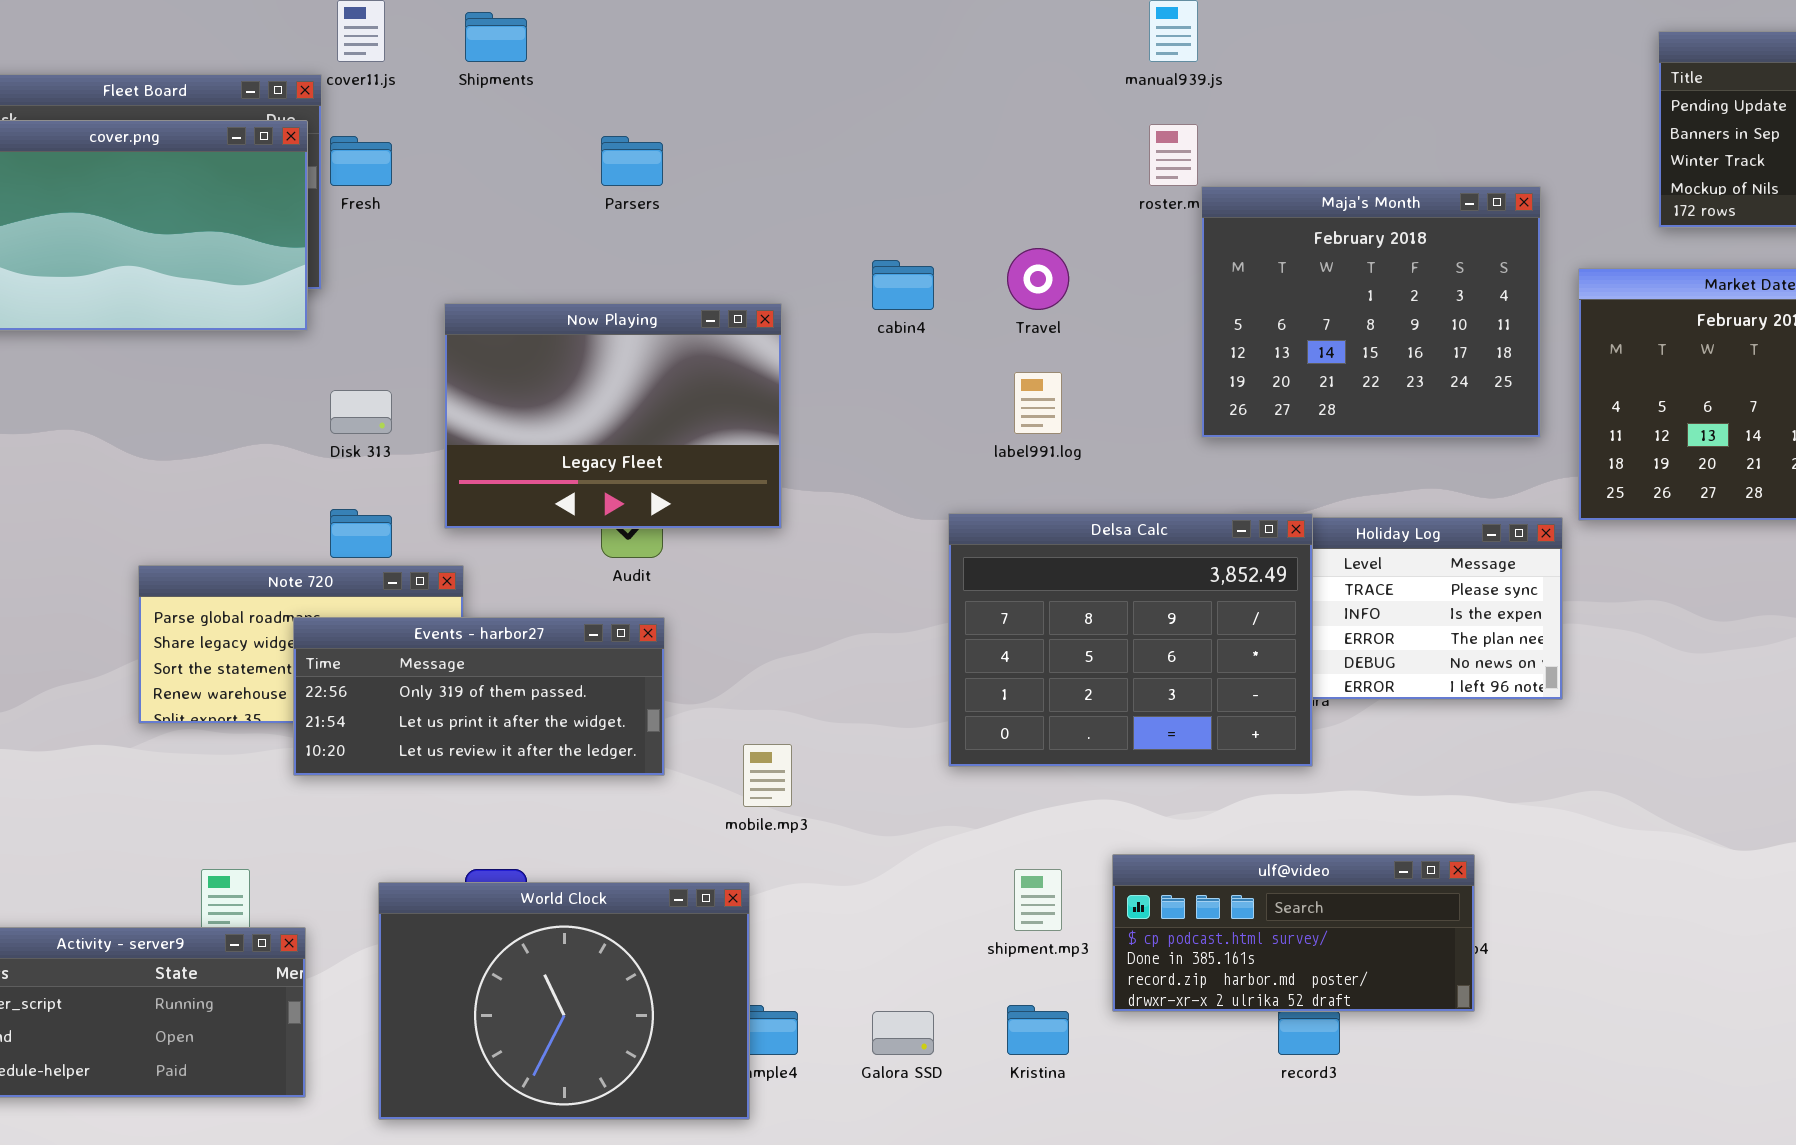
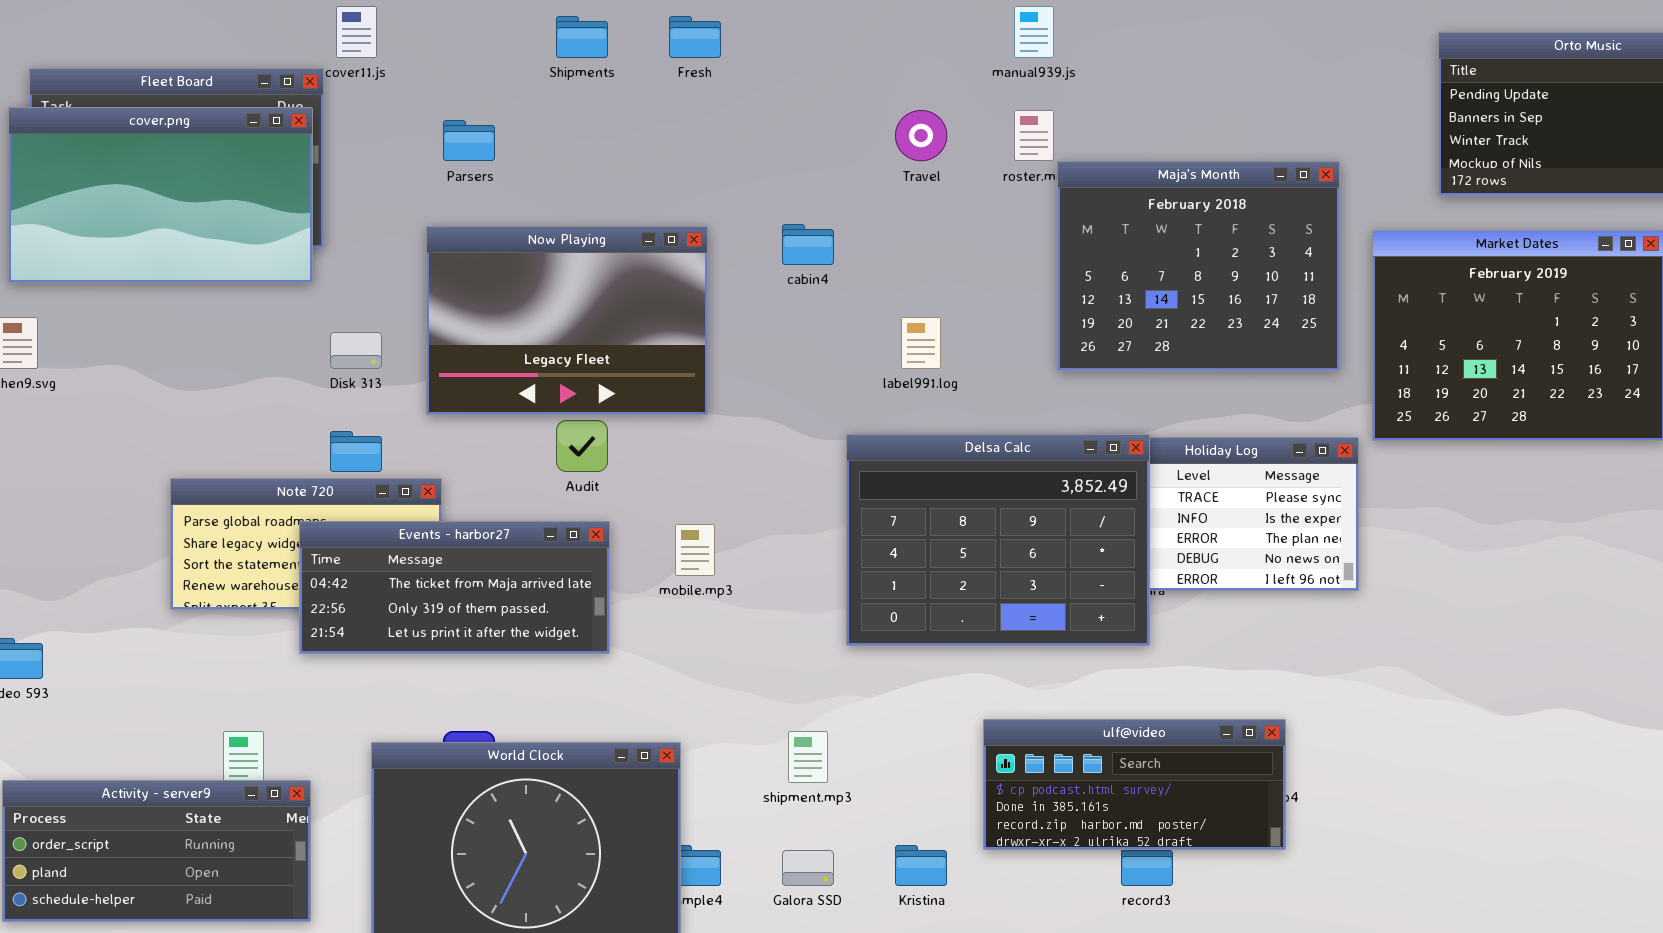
Shipments: [465,12,527,62] -> [556,16,608,58], moved
Fresh: [330,136,392,186] -> [669,16,721,58], moved
Parsers: [601,136,663,186] -> [443,120,495,161], moved
Travel: [1007,248,1069,310] -> [895,110,947,161], moved
Now Playing: [444,303,782,529] -> [426,226,708,415], moved
Events - harbor27: [293,617,665,776] -> [299,521,610,654], scrolled up 1 row
mobile.mp3: [743,744,792,807] -> [675,524,715,576], moved
shipment.mp3: [1014,869,1062,931] -> [788,731,828,783], moved

